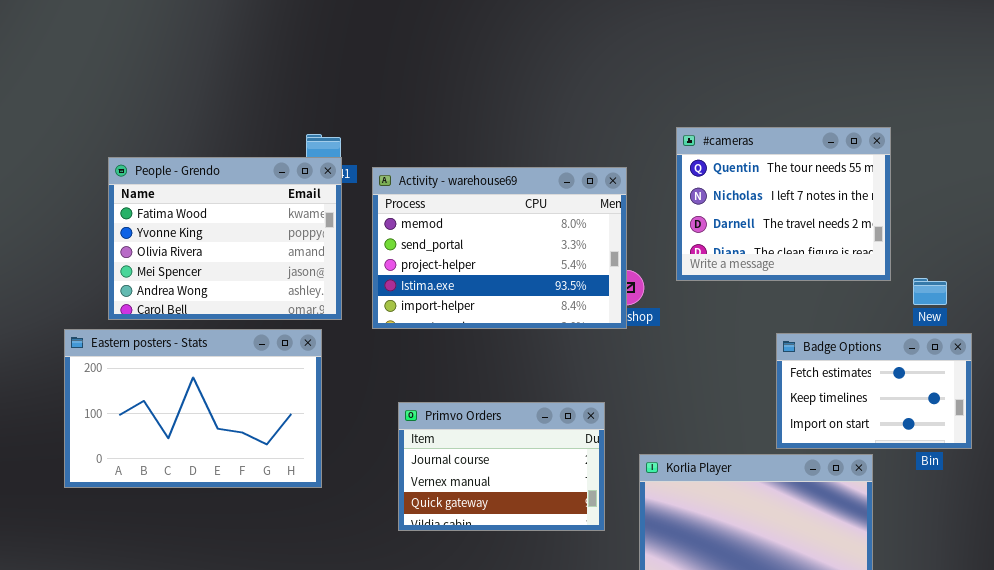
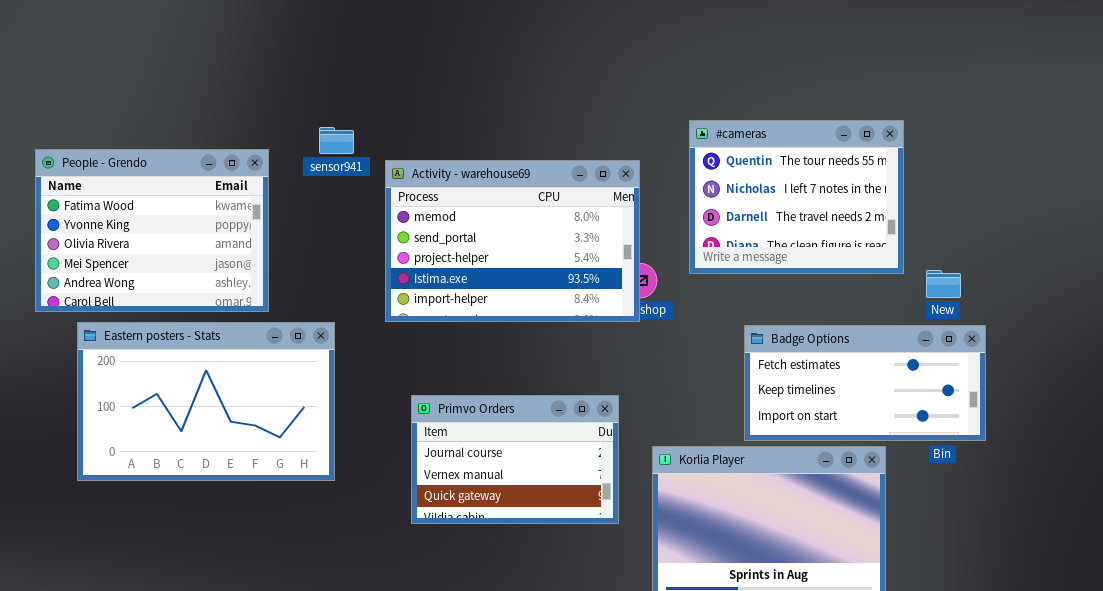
People - Grendo: [108,157,342,320] -> [35,149,269,312], moved
Badge Options: [776,333,972,449] -> [744,325,986,441], resized

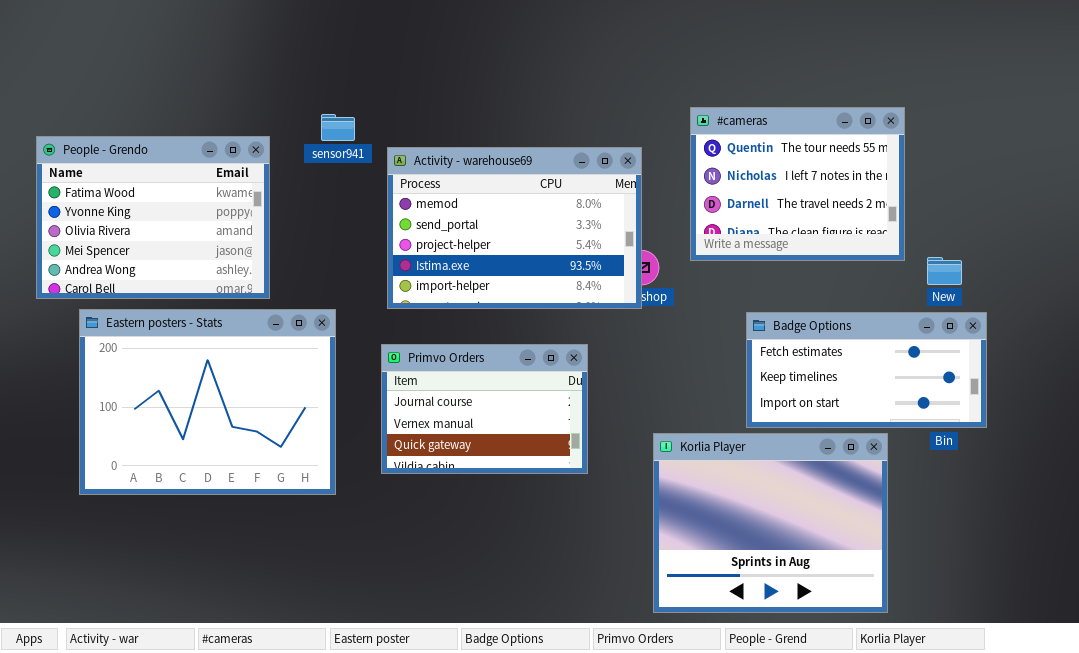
Eastern posters - Stats: [77,322,335,481] -> [79,309,336,495], resized
Primvo Orders: [411,395,619,524] -> [381,344,588,474], moved

